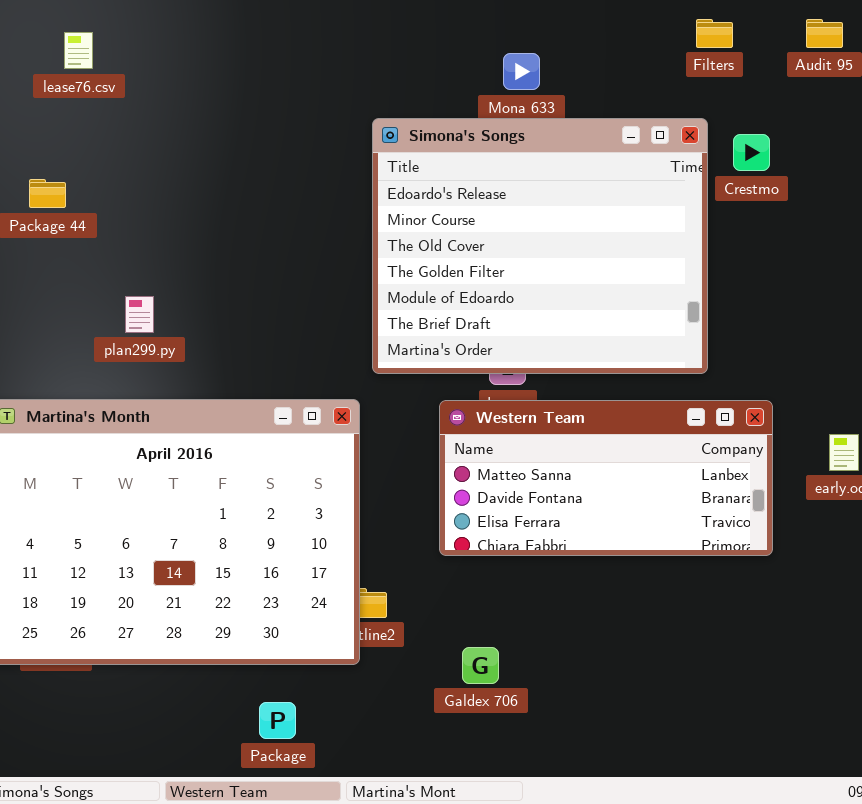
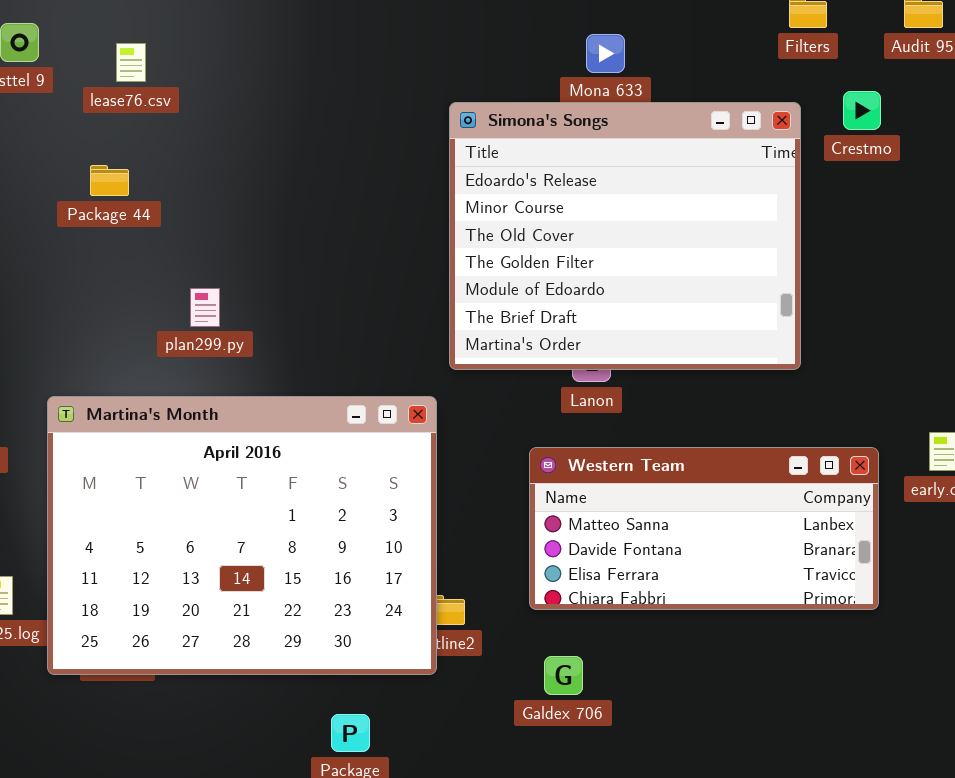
lease76.csv: [64,32,93,69] -> [116,43,146,82], moved
Crestmo: [733,134,770,171] -> [843,91,881,130], moved
Western Team: [439,400,773,556] -> [529,447,879,610], moved

